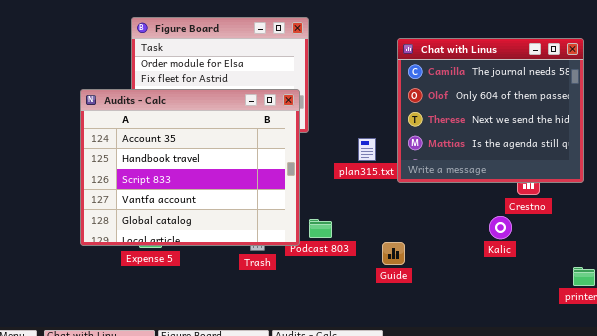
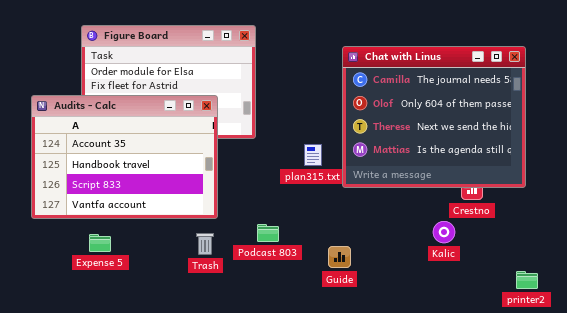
Audits - Calc: [80,89,300,246] -> [31,95,218,219], resized

